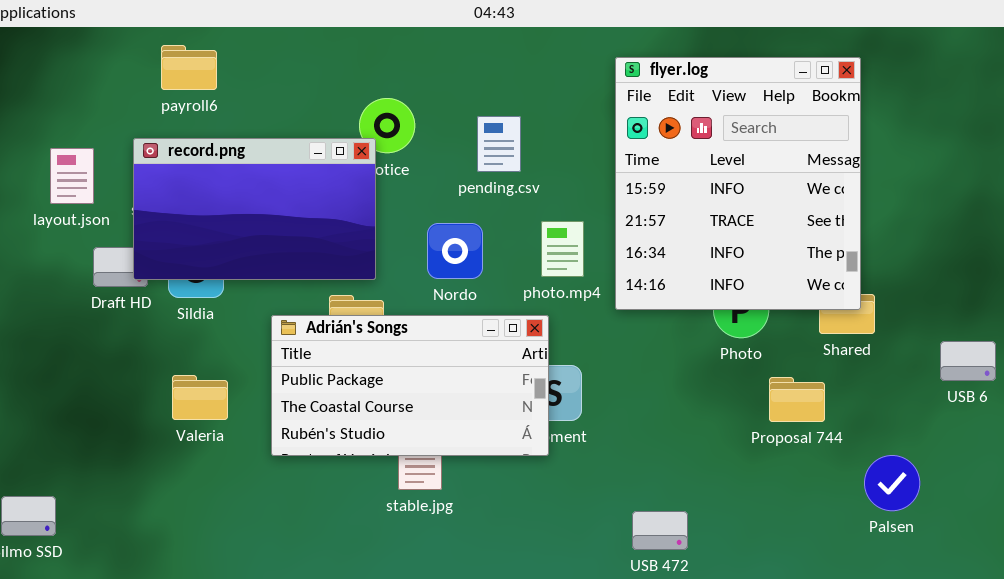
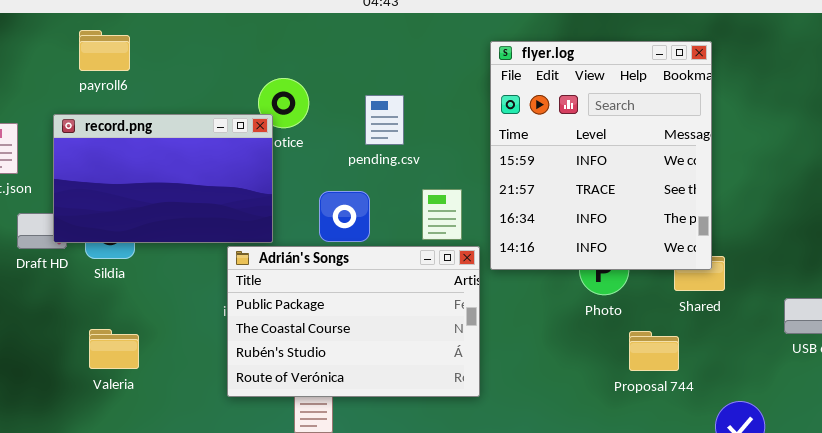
Adrián's Songs: [271,315,549,456] -> [227,246,480,397], moved, resized

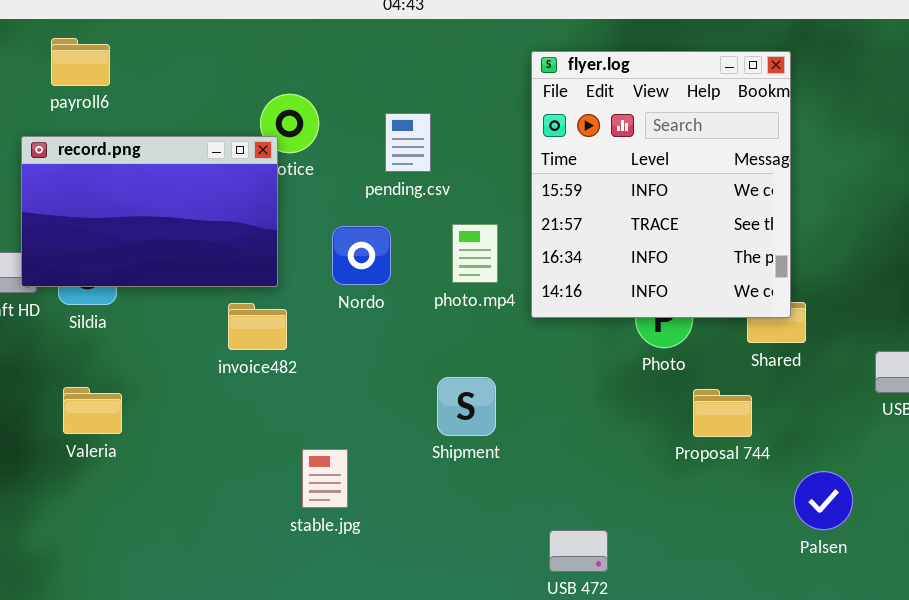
Adrián's Songs: [227,246,480,397] -> none, closed

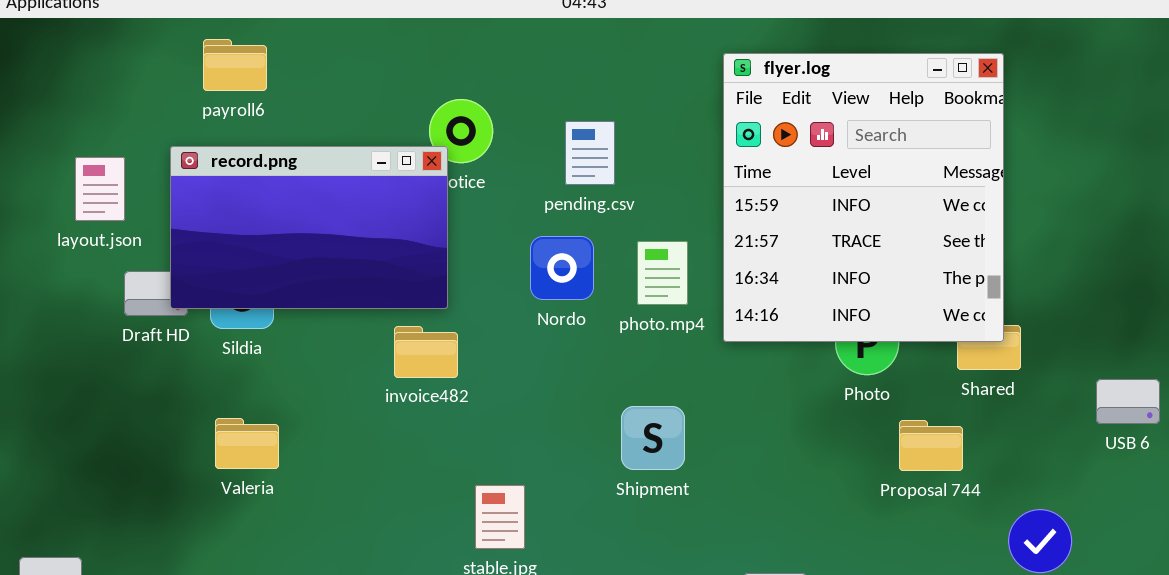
Nordo: [332,226,391,285] -> [530,236,594,300], moved

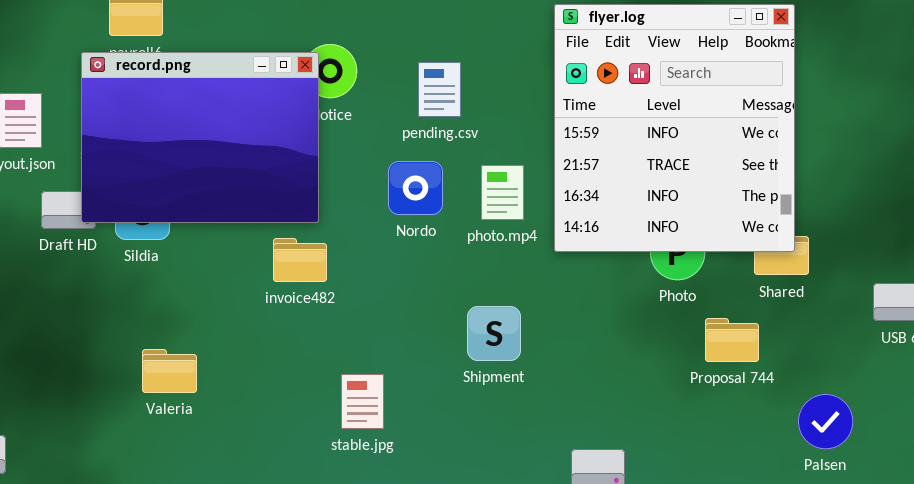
record.png: [170,146,448,309] -> [81,52,319,223], resized
Valeria: [215,418,279,469] -> [142,349,197,393], moved

